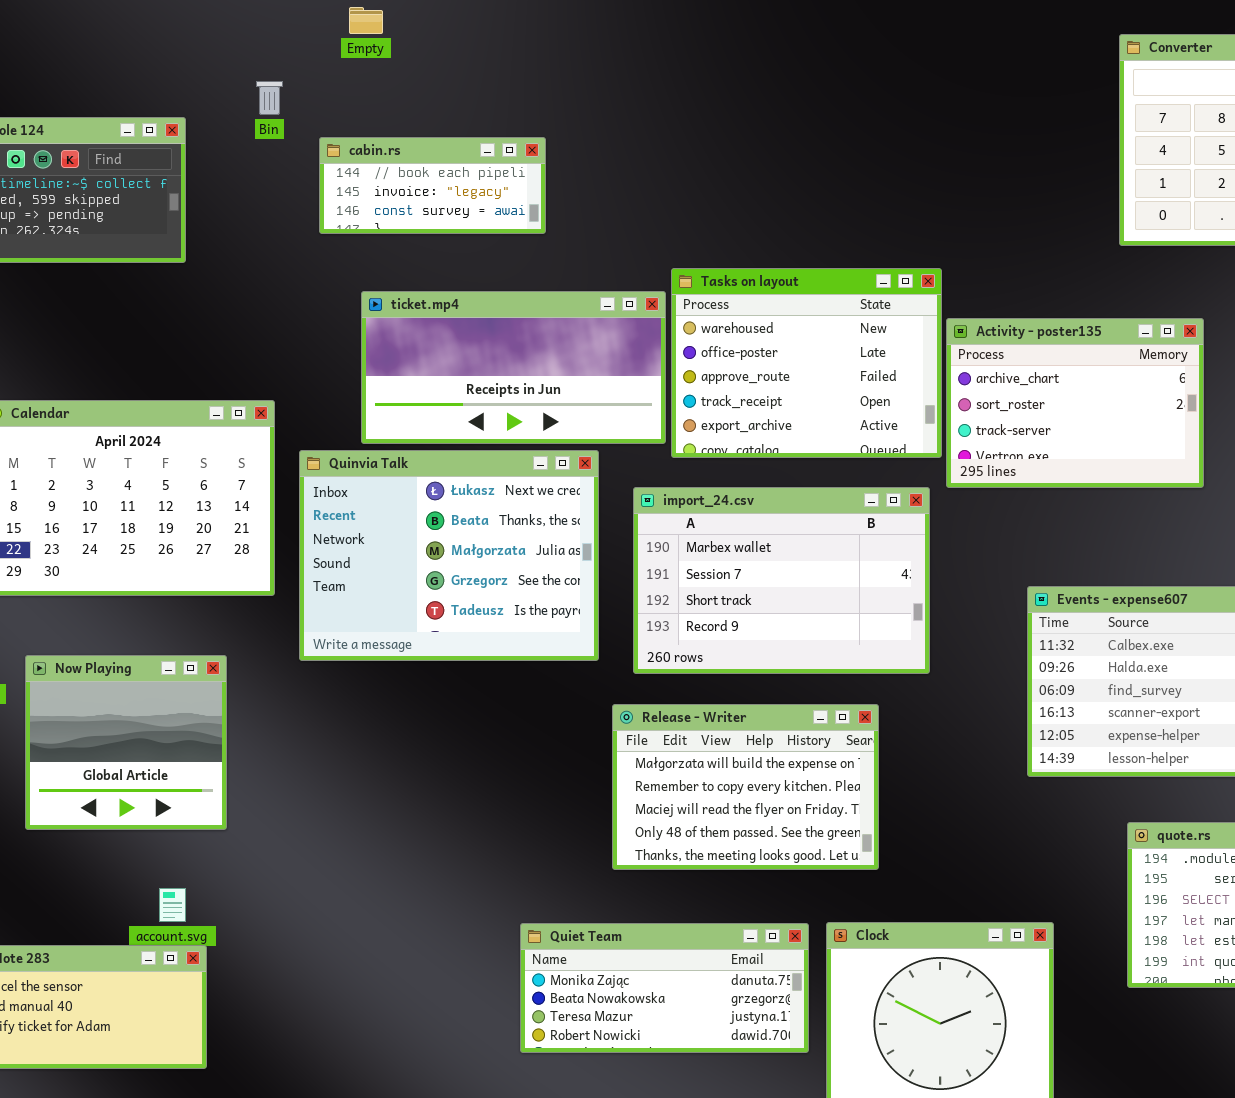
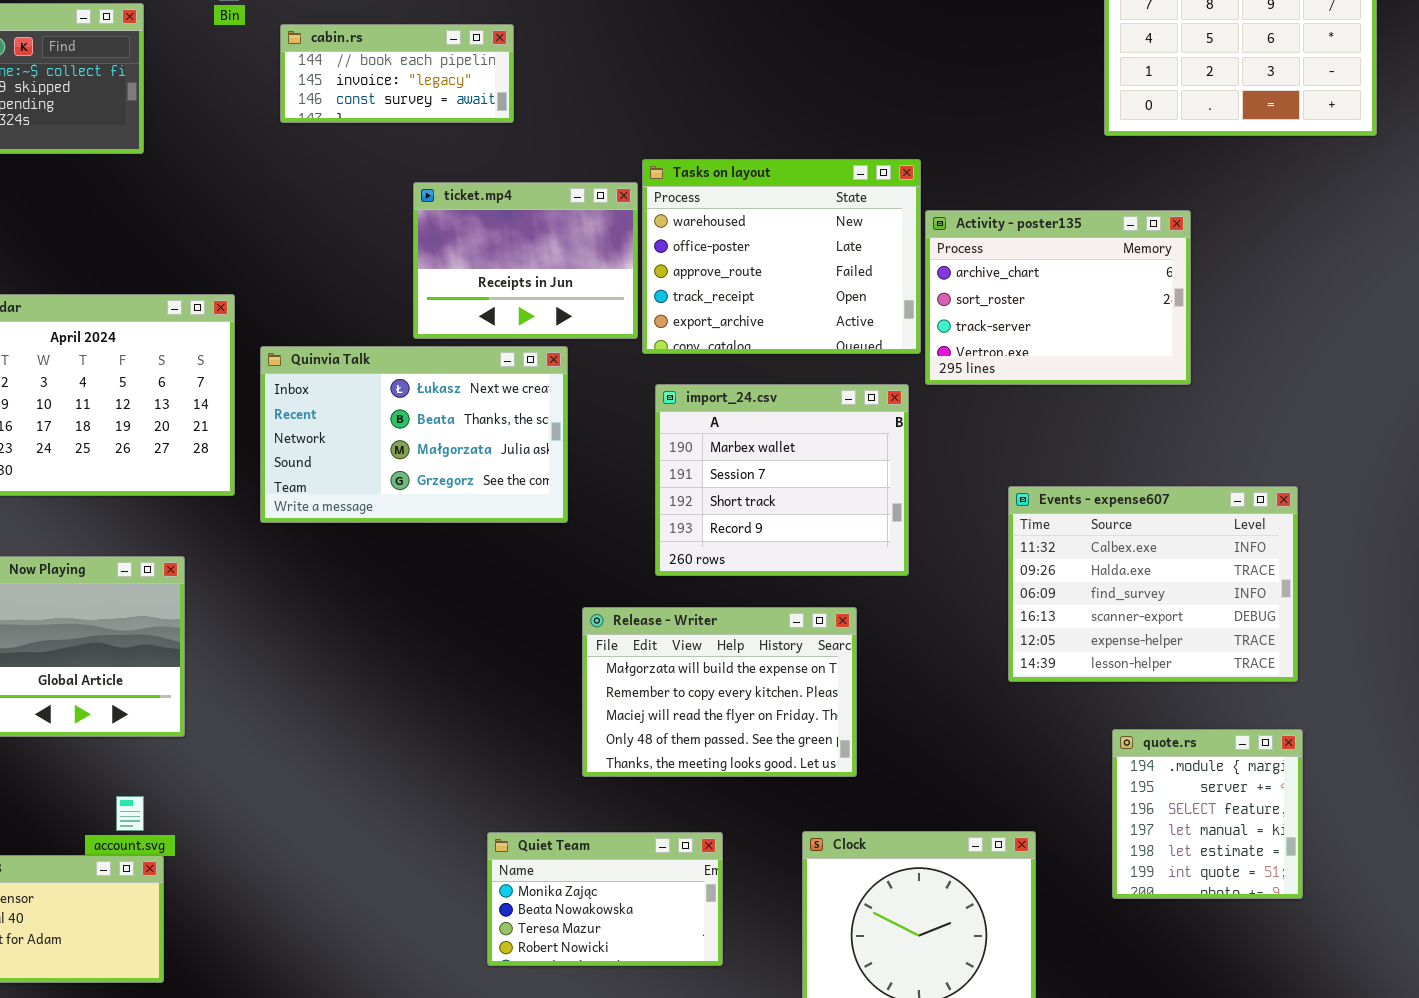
ticket.mp4: [361,291,666,444] -> [413,182,638,339], resized
Quinvia Talk: [299,450,599,661] -> [260,346,568,523], resized
import_24.csv: [633,487,930,674] -> [655,384,909,576], resized
Quiet Team: [520,923,809,1053] -> [487,832,723,966], resized

